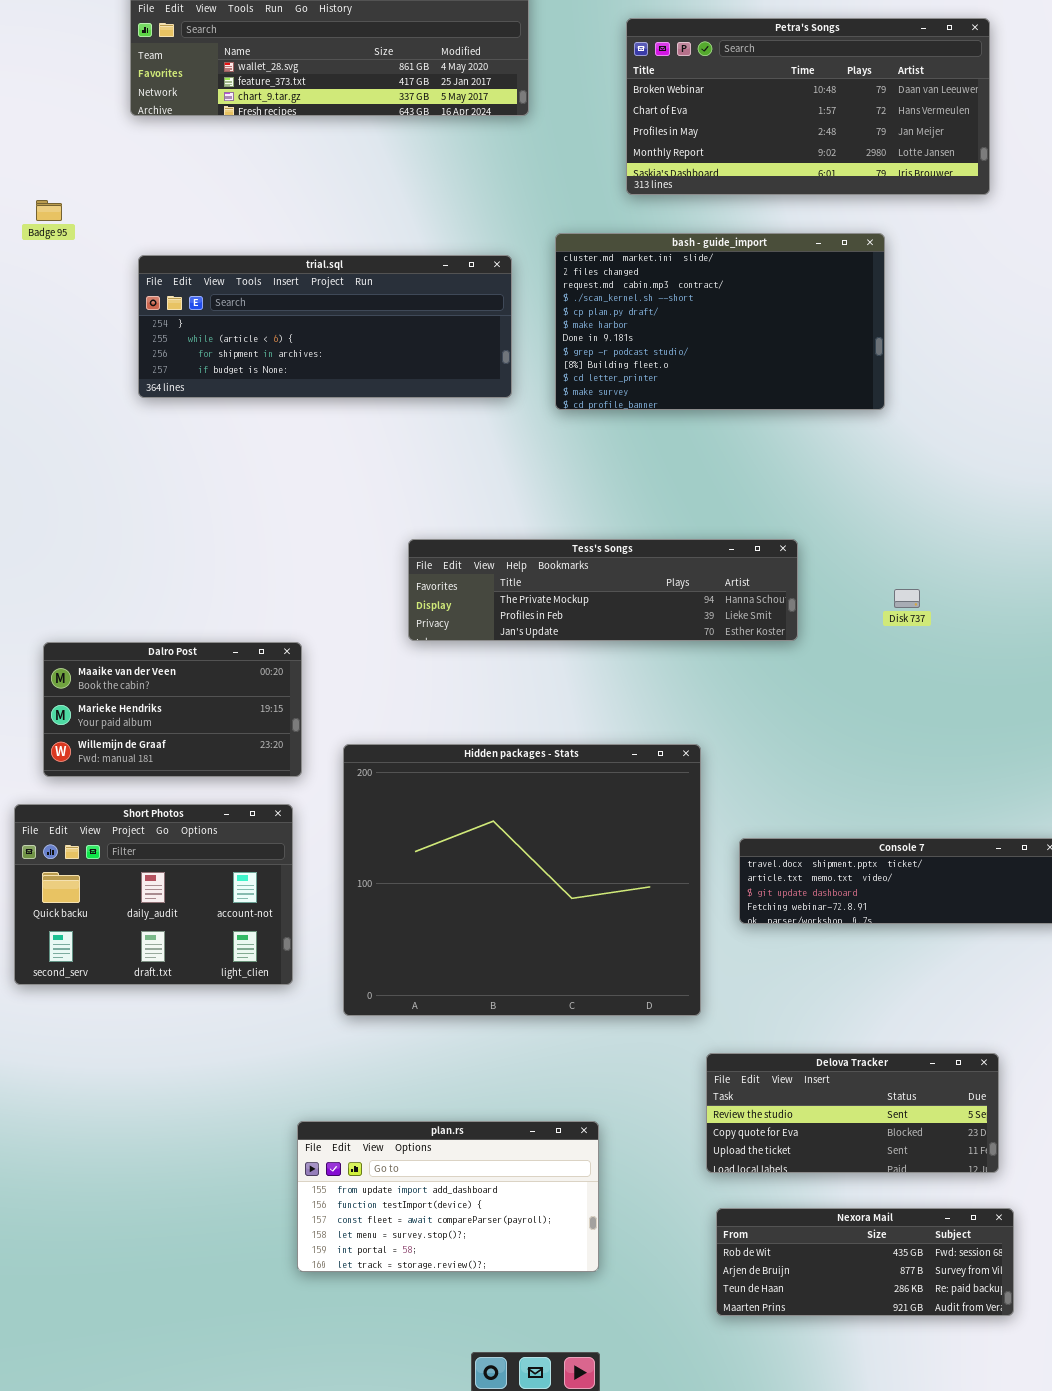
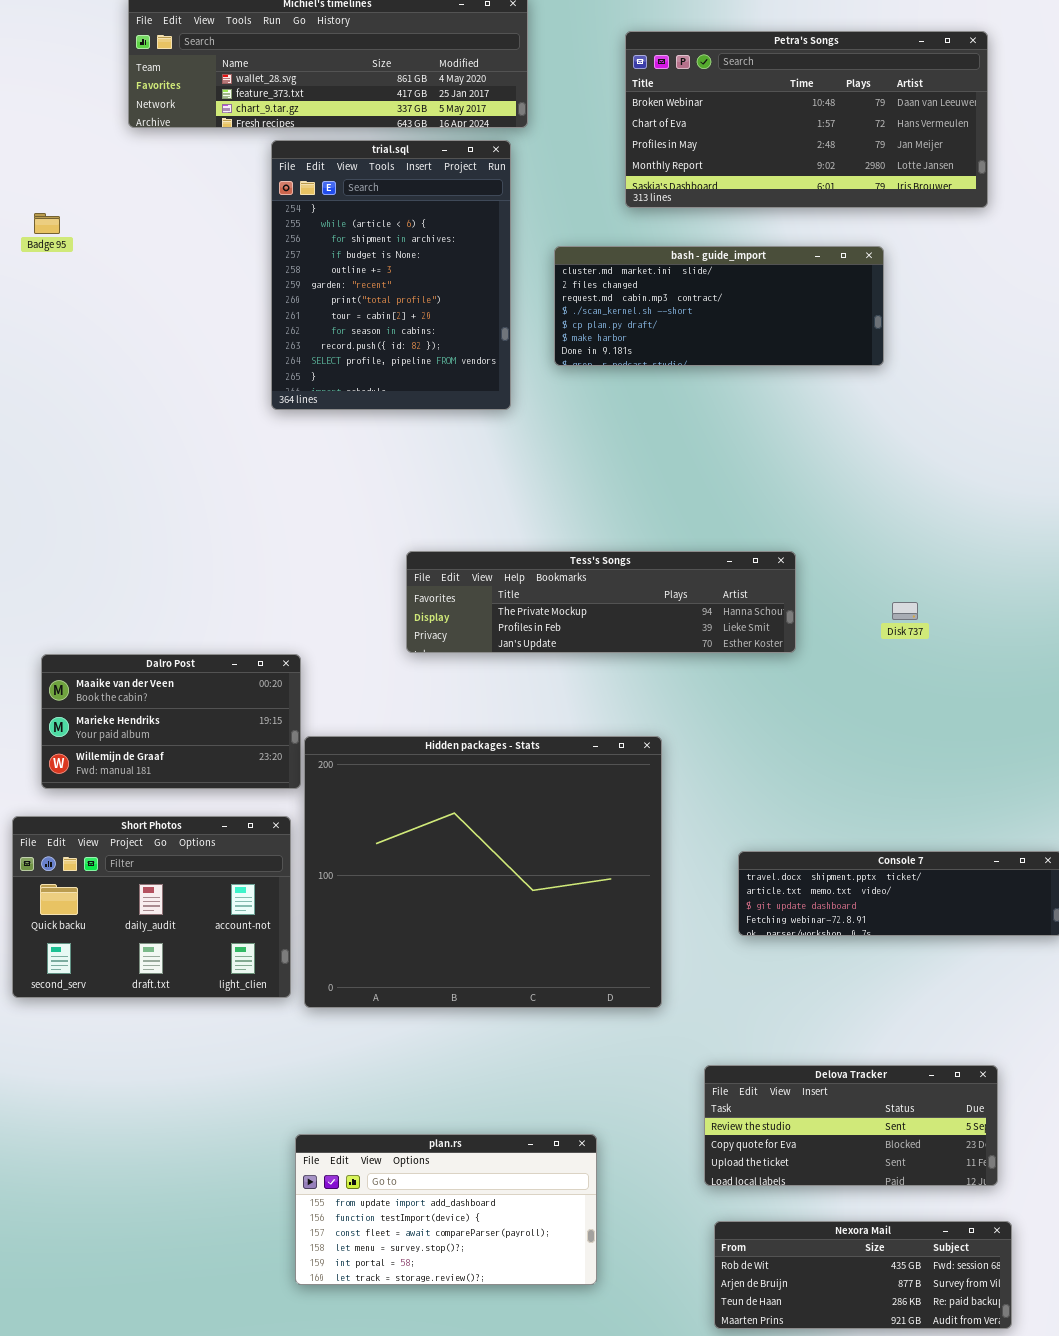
bash - guide_import: [555,233,885,410] -> [554,246,884,366], resized
trial.sql: [138,255,512,398] -> [271,140,511,410], resized
Hidden packages - Stats: [343,744,701,1016] -> [304,736,662,1008], moved

